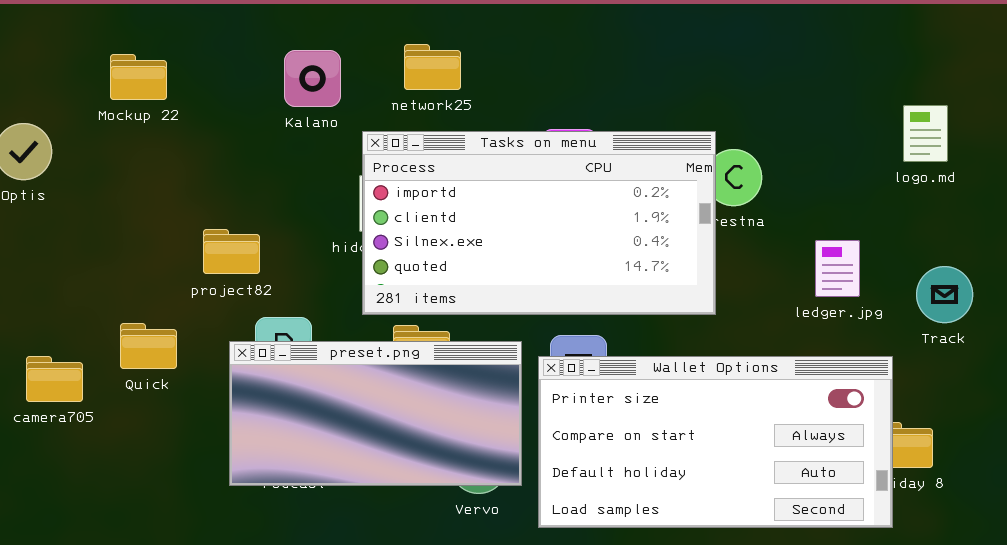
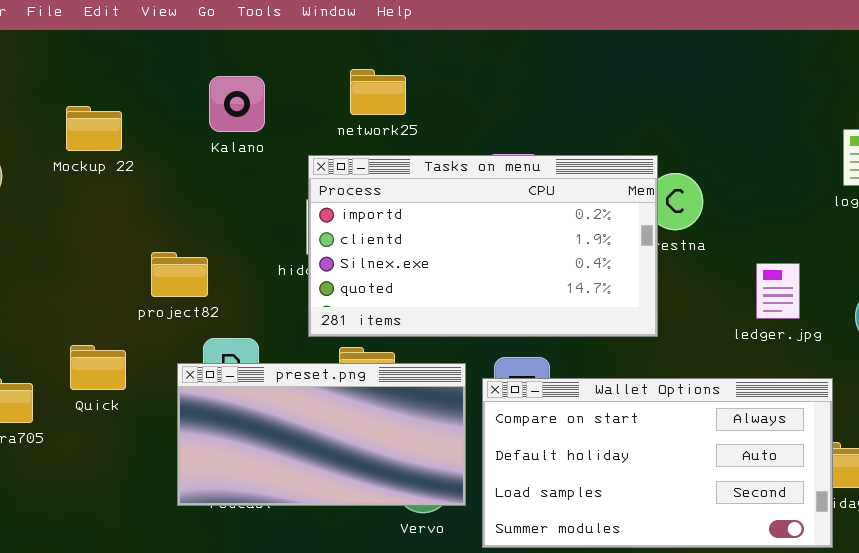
Kalano: [284,50,341,107] -> [209,76,265,132], moved
Mockup 22: [110,54,167,100] -> [66,106,122,151], moved
Wallet Options: [538,356,893,528] -> [482,378,833,548], scrolled down 1 row

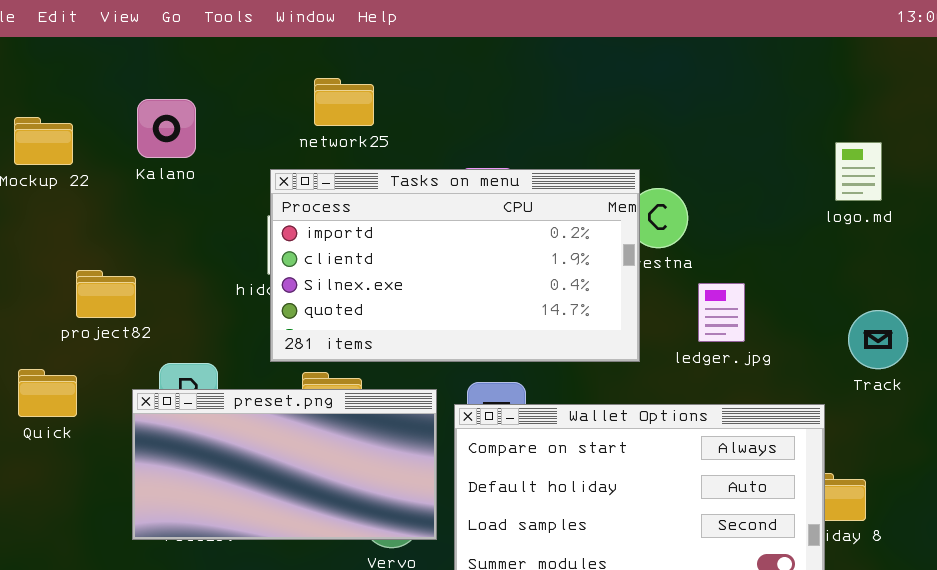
Kalano: [209,76,265,132] -> [137,99,196,158], moved
project82: [151,252,208,297] -> [76,270,136,318], moved
ledger.jpg: [756,263,800,319] -> [698,283,745,342], moved

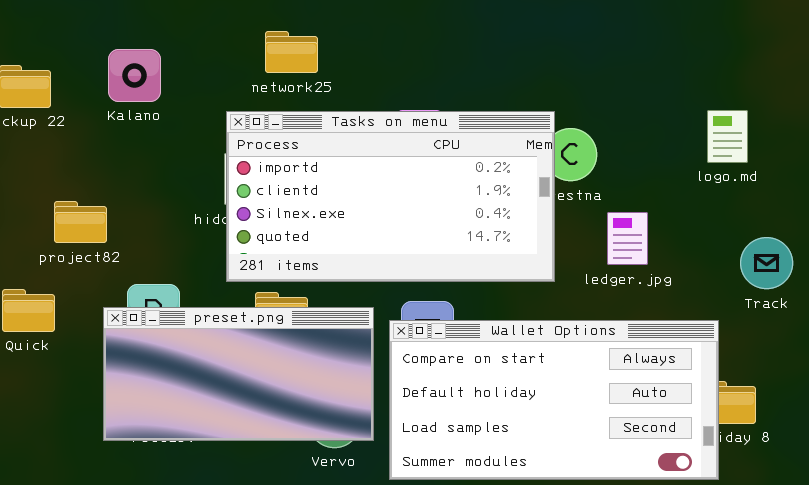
logo.md: [835,142,882,201] -> [707,110,748,163], moved

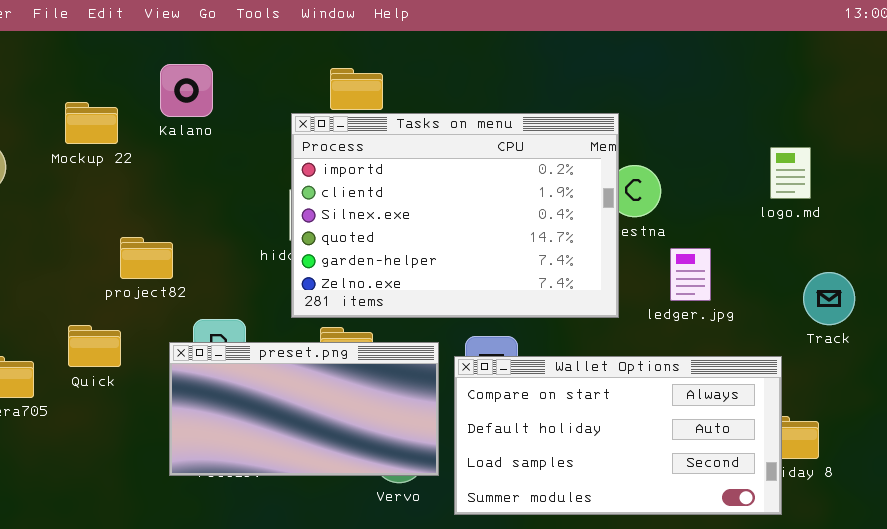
Kalano: [108,49,161,102] -> [160,64,213,117], moved
Tasks on menu: [226,111,555,282] -> [291,113,619,318], resized

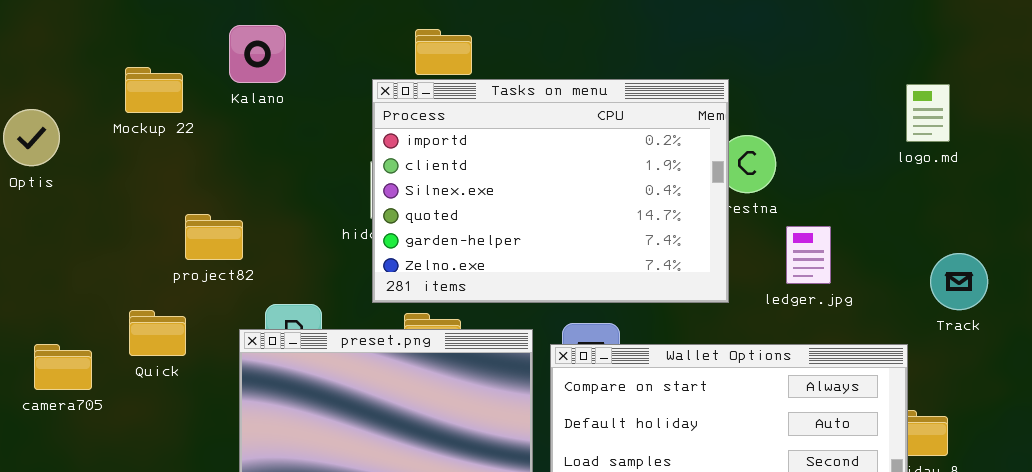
logo.md: [770,147,811,199] -> [906,84,950,142], moved

